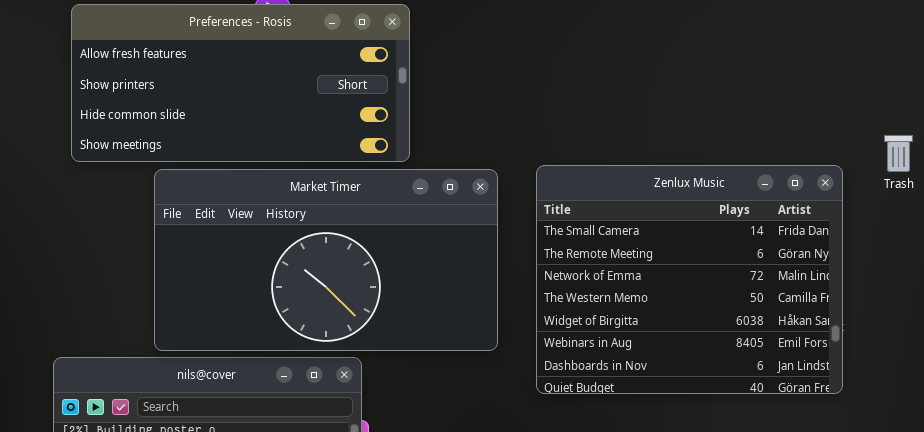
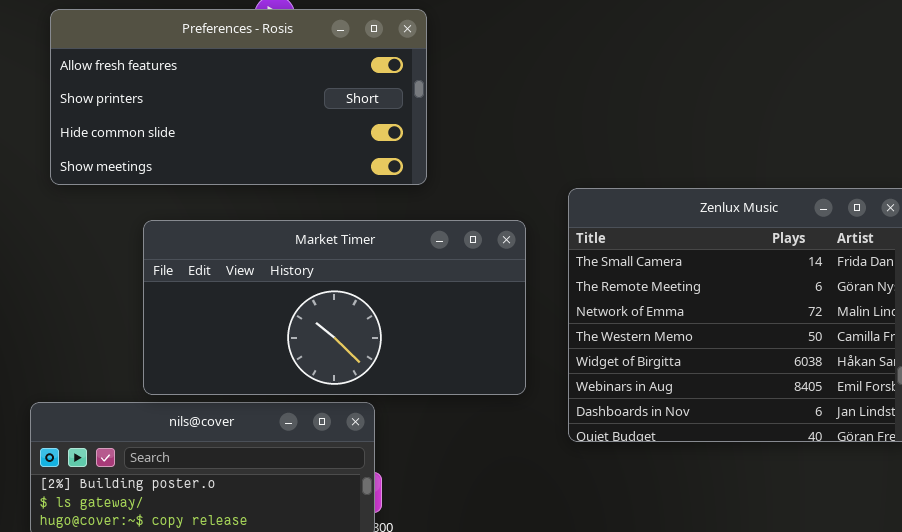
Market Timer: [154,169,498,351] -> [143,220,526,395], resized

